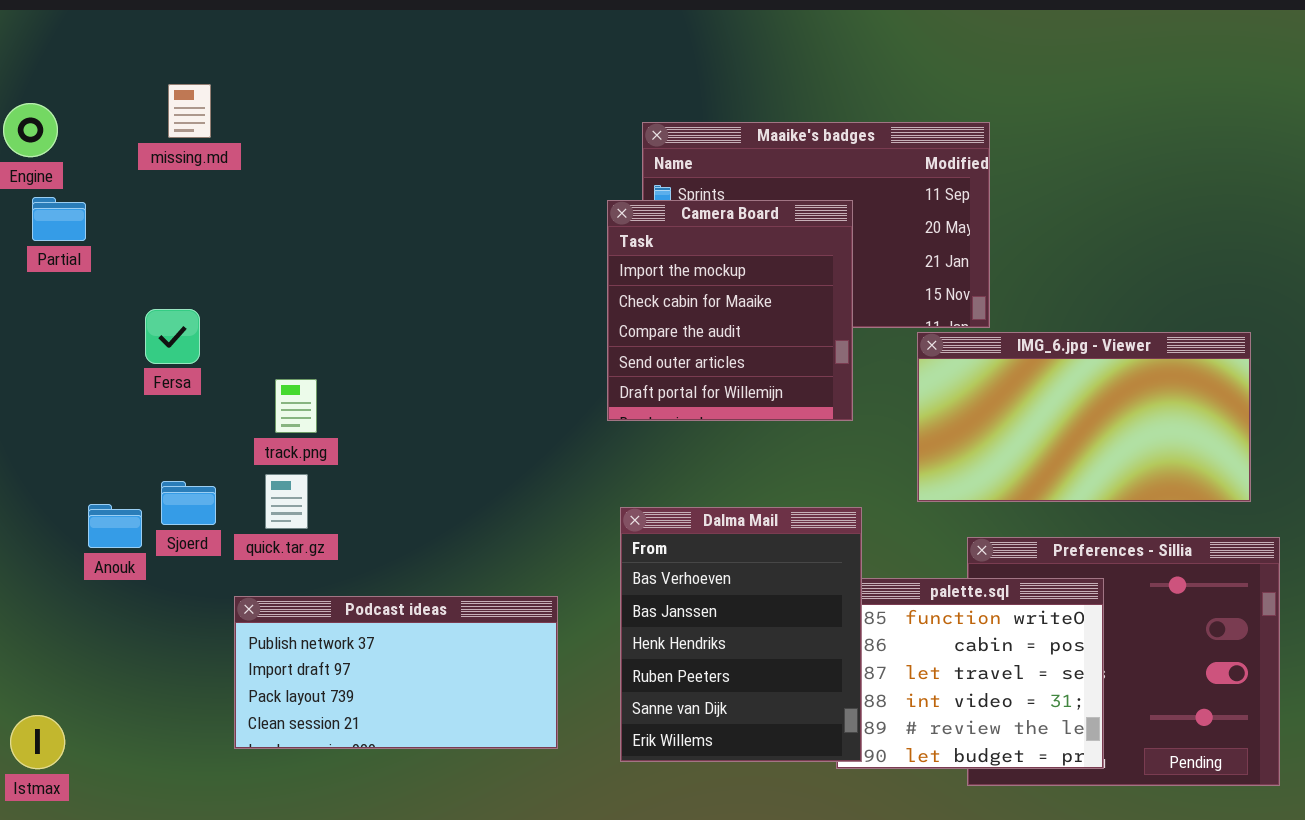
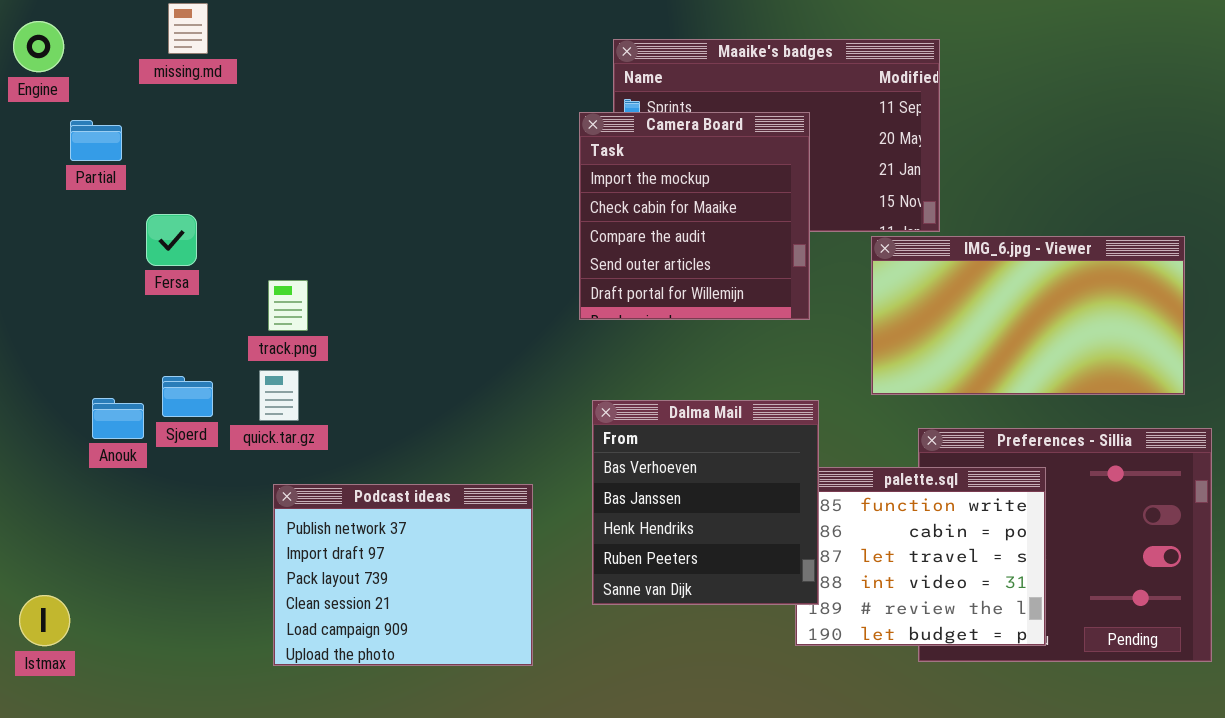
Partial: [32,197,86,241] -> [70,120,122,161], moved
Dalma Mail: [620,507,862,762] -> [592,400,819,605], resized
Podcast ideas: [234,596,558,749] -> [273,484,533,666], resized

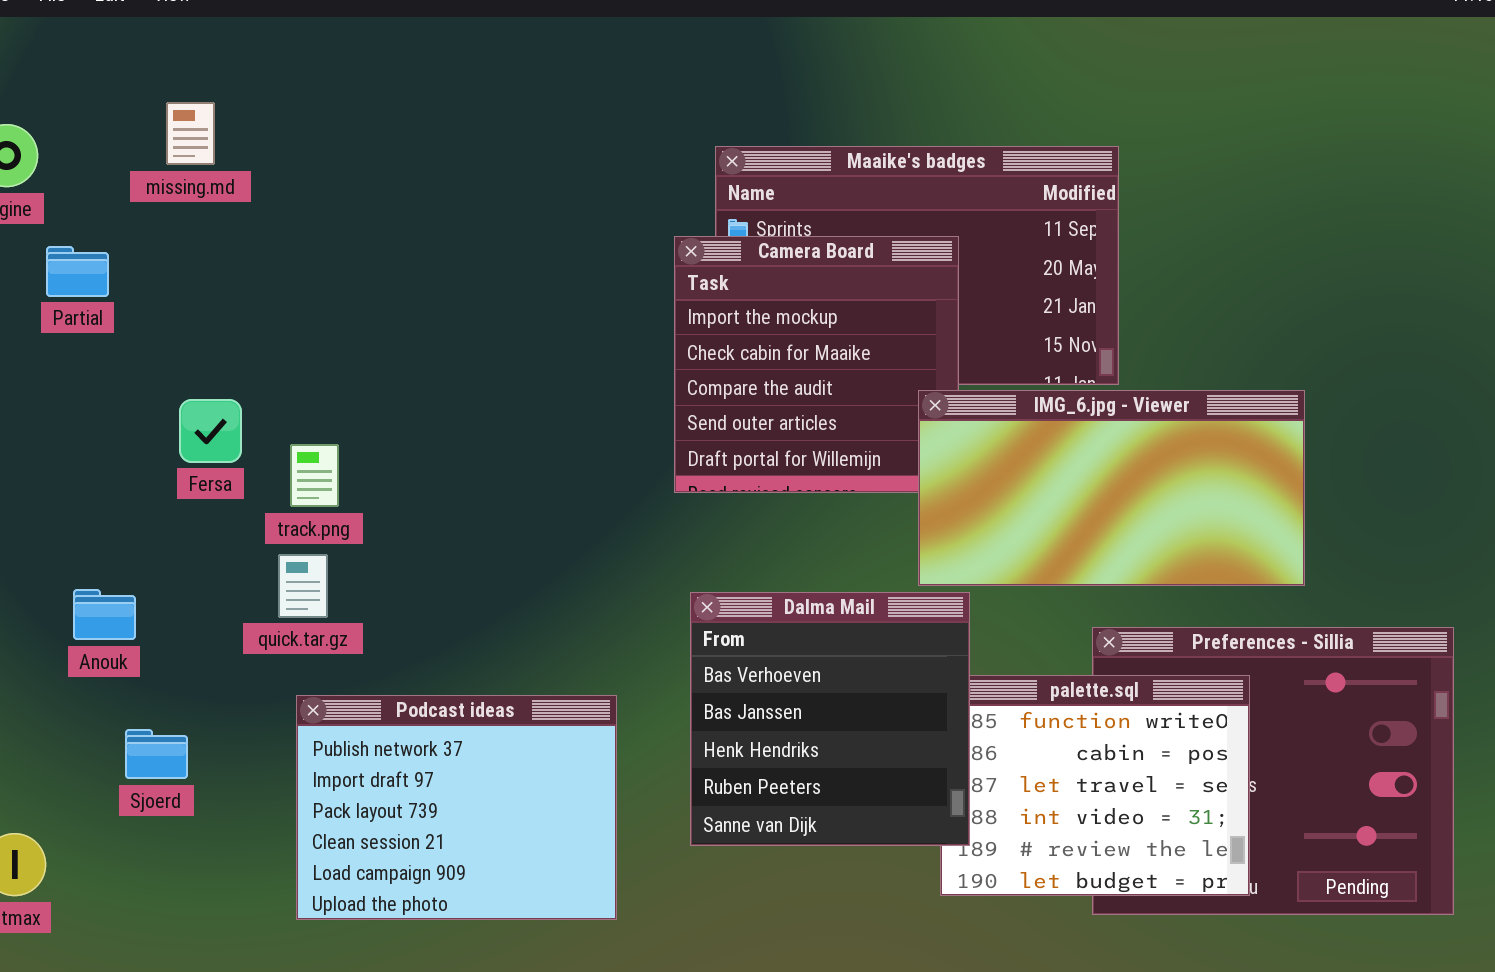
Fersa: [146,214,197,266] -> [179,399,242,463], moved
IMG_6.jpg - Viewer: [871,236,1185,395] -> [918,390,1305,586], moved
Sjoerd: [162,376,213,417] -> [125,729,188,779], moved

